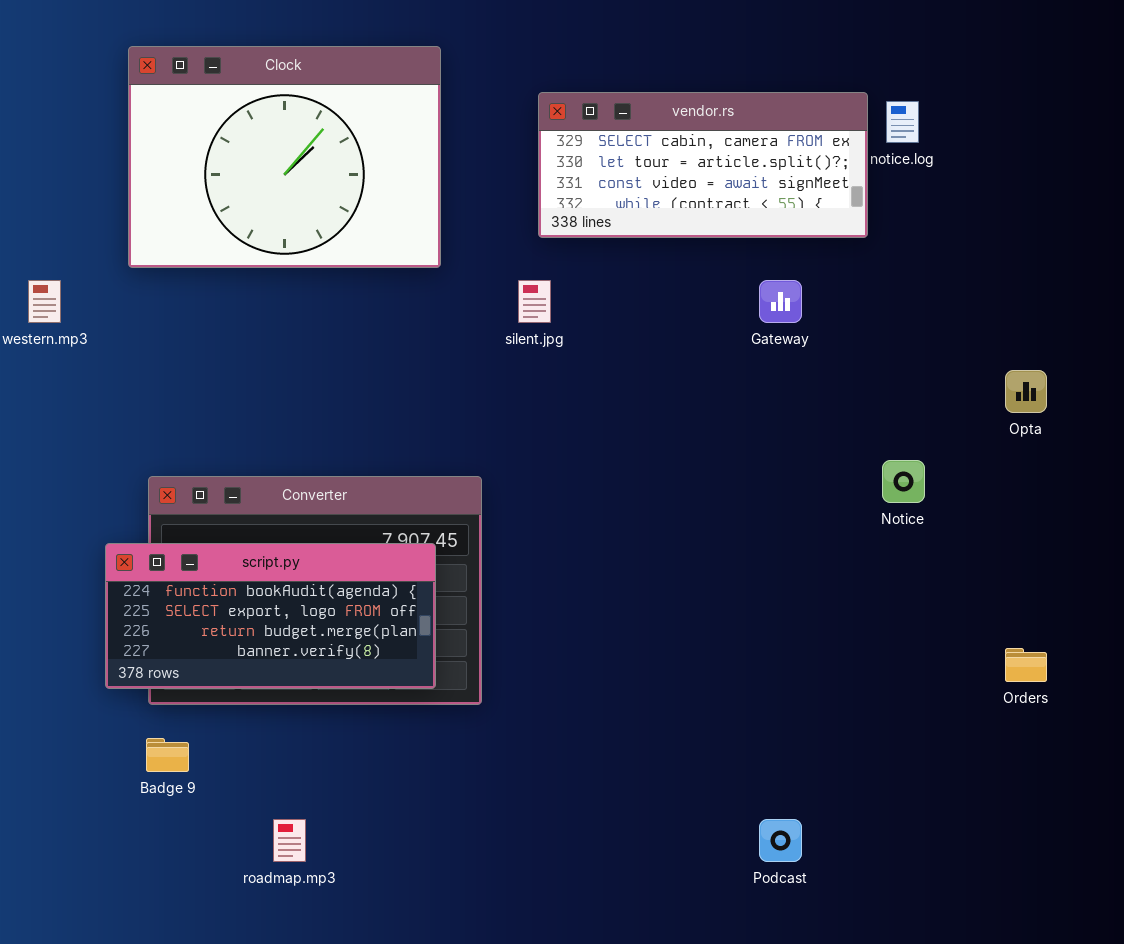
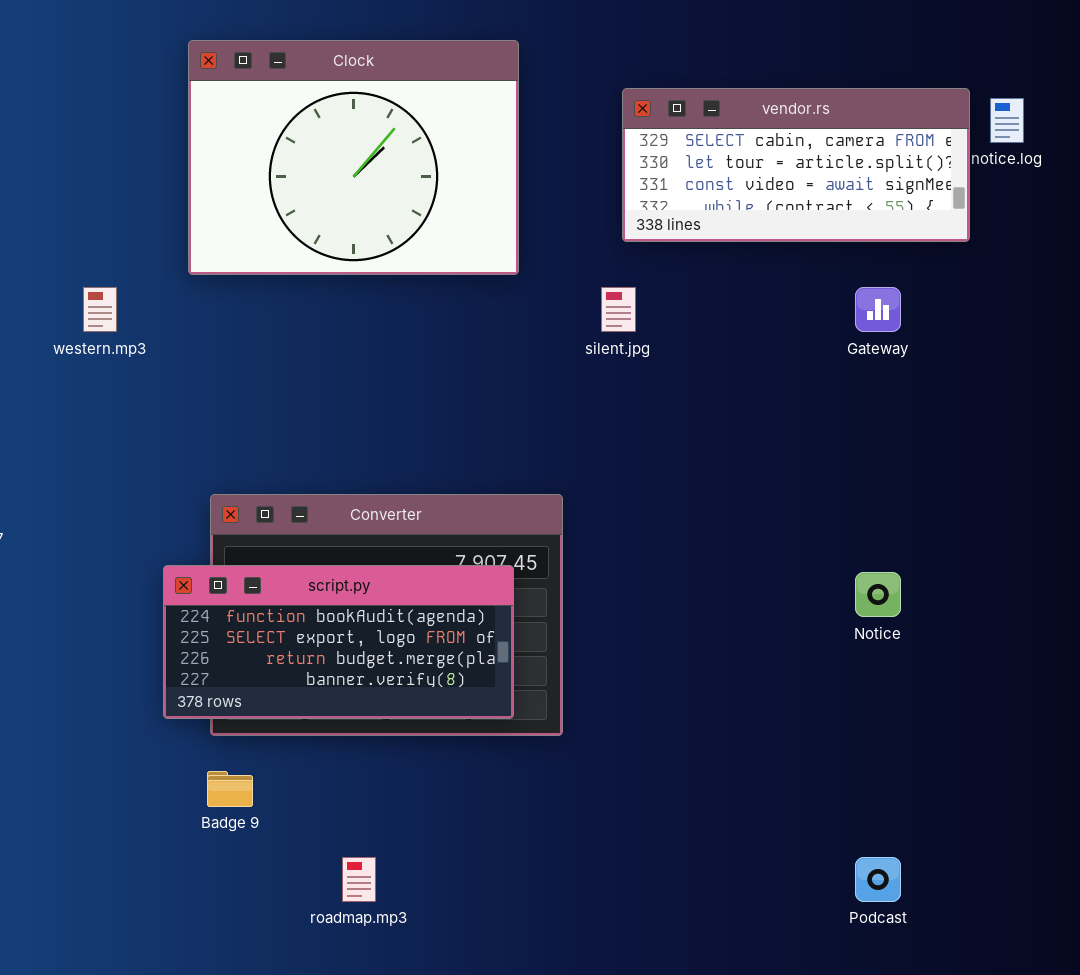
Notice: [882,460,925,503] -> [855,572,901,617], moved

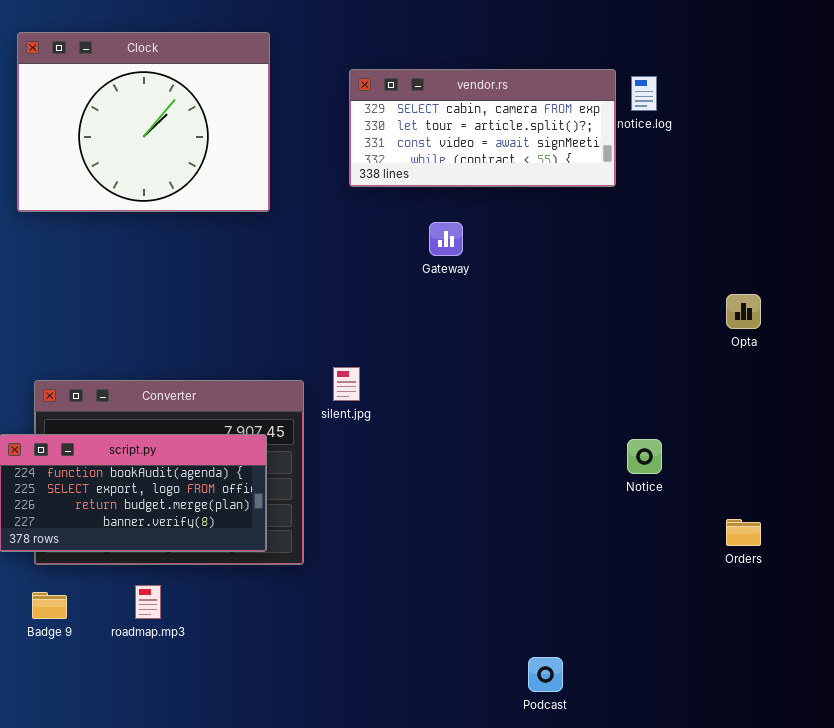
silent.jpg: [601,287,636,332] -> [333,367,360,401], moved
Gateway: [855,287,901,332] -> [429,222,463,256], moved
Notice: [855,572,901,617] -> [627,439,662,474], moved
roadmap.mp3: [342,857,376,902] -> [135,585,161,619], moved

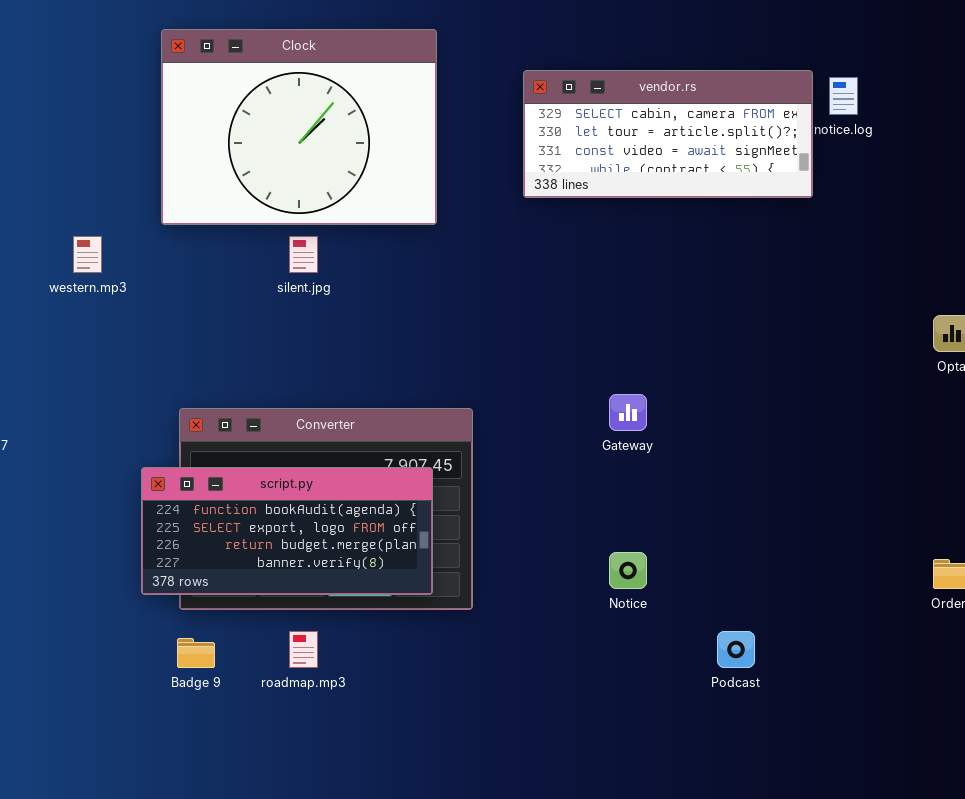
Gateway: [429,222,463,256] -> [609,394,647,431], moved
silent.jpg: [333,367,360,401] -> [289,236,318,273], moved
Notice: [627,439,662,474] -> [609,552,647,589], moved
Podcast: [528,657,563,692] -> [717,631,755,668], moved

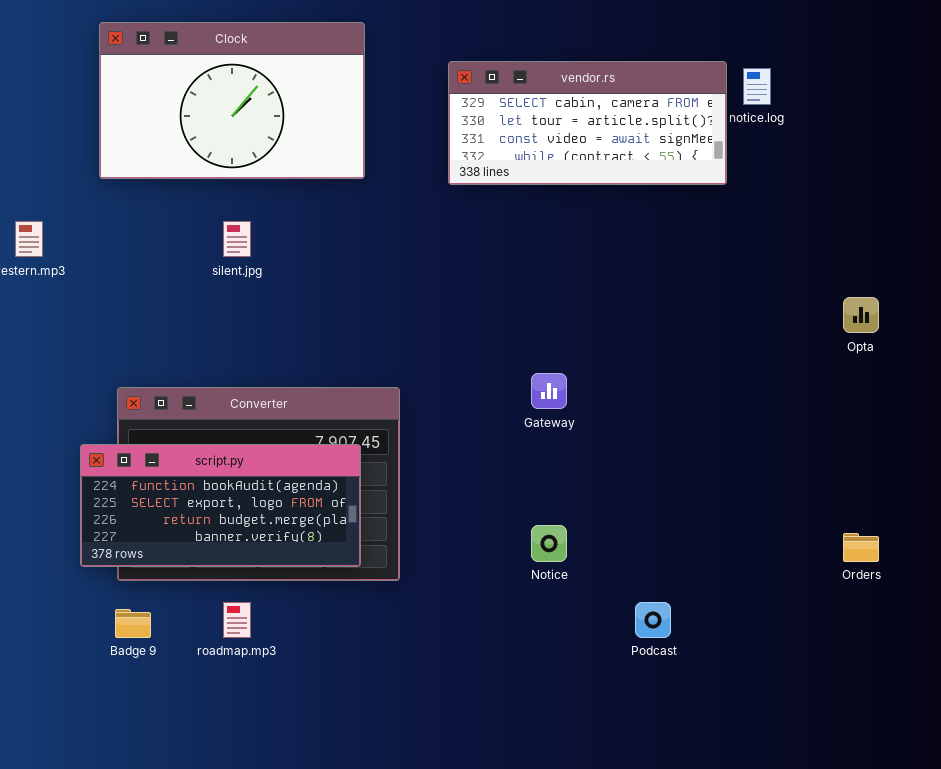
Clock: [161,29,437,225] -> [99,22,365,179], resized

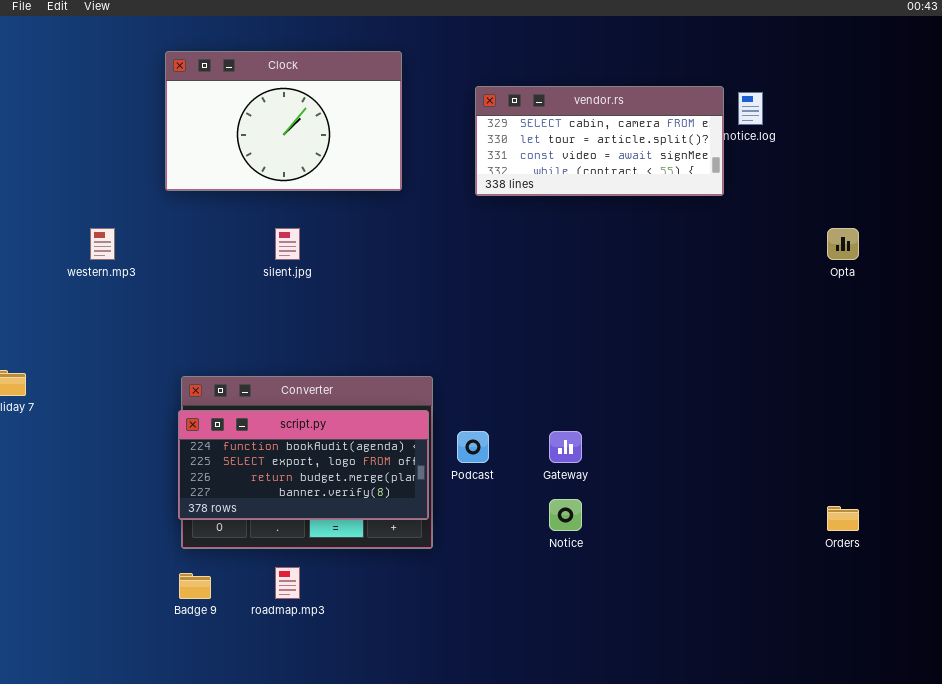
Opta: [843,297,879,333] -> [827,228,859,260], moved
Gateway: [531,373,567,409] -> [549,431,582,463], moved
script.py: [80,444,361,567] -> [178,410,429,520], moved
Podcast: [635,602,671,638] -> [457,431,489,463], moved

